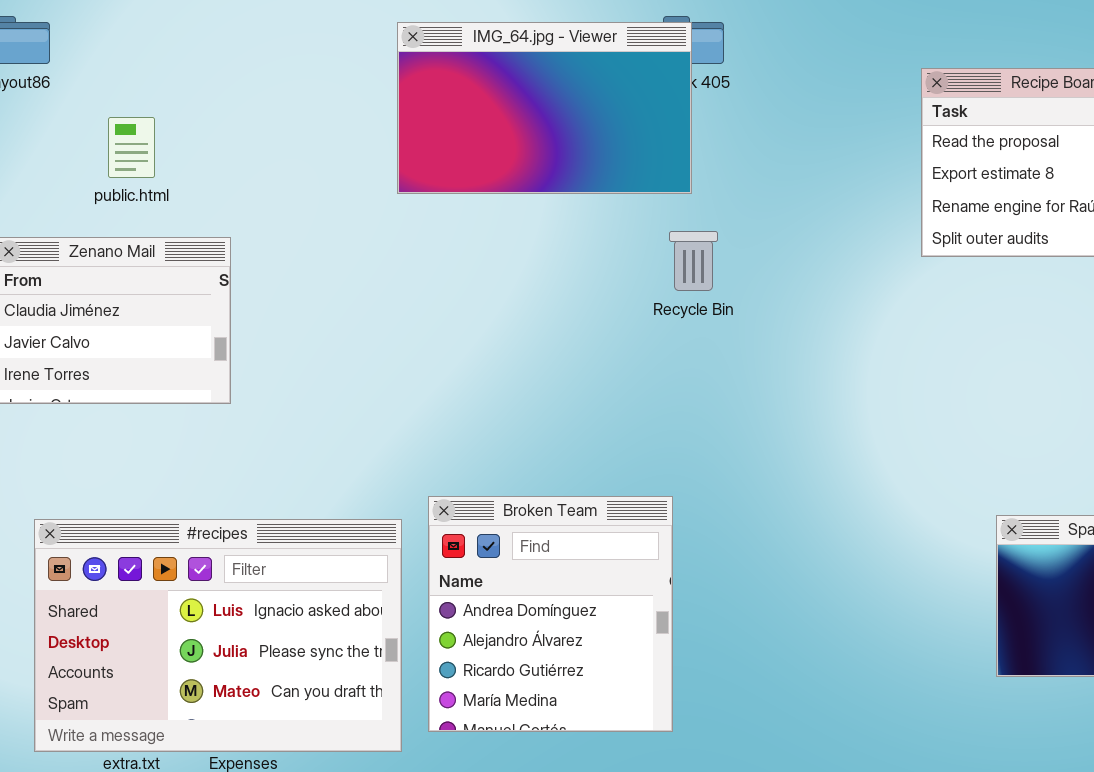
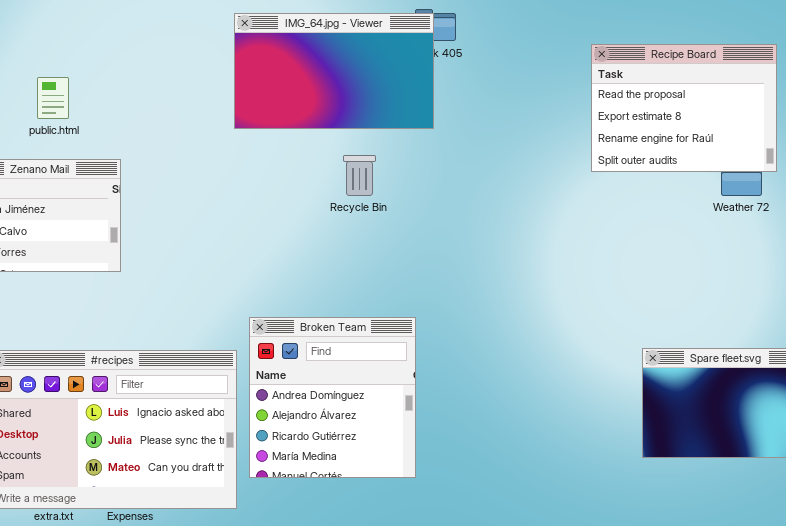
Recycle Bin: [669,231,718,291] -> [343,155,376,196], moved
Broken Team: [428,496,673,732] -> [249,317,416,478], moved

